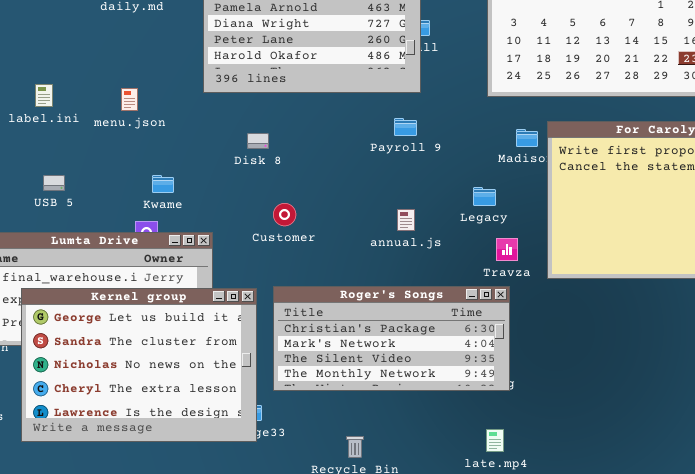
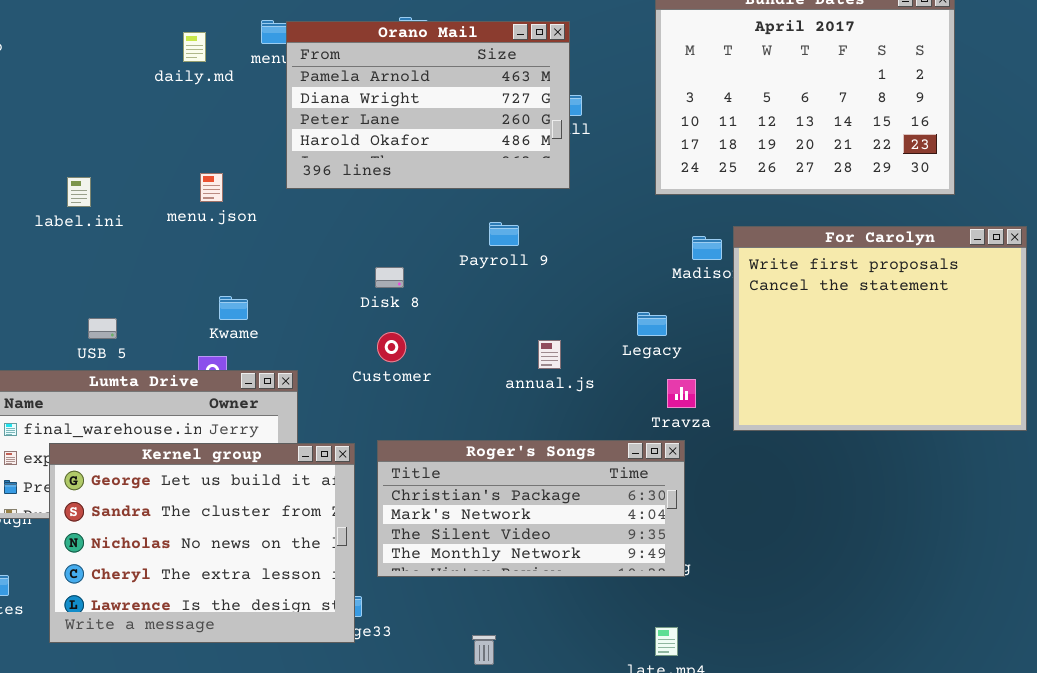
menu.json: [121,88,138,111] -> [200,173,223,202], moved
Payroll 9: [394,118,417,136] -> [489,222,519,246], moved
Disk 8: [247,133,269,149] -> [375,267,404,288], moved
USB 5: [43,175,65,191] -> [88,318,117,339], moved

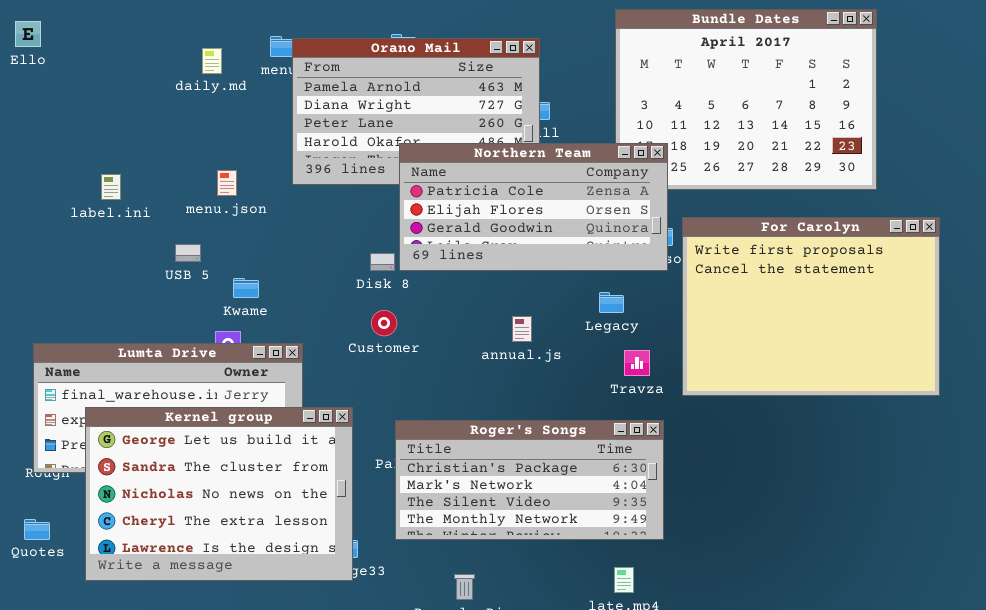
Northern Team: none -> [399,143,668,271], opened
USB 5: [88,318,117,339] -> [175,244,201,262], moved
Roger's Songs: [377,440,685,577] -> [395,420,664,540], moved

